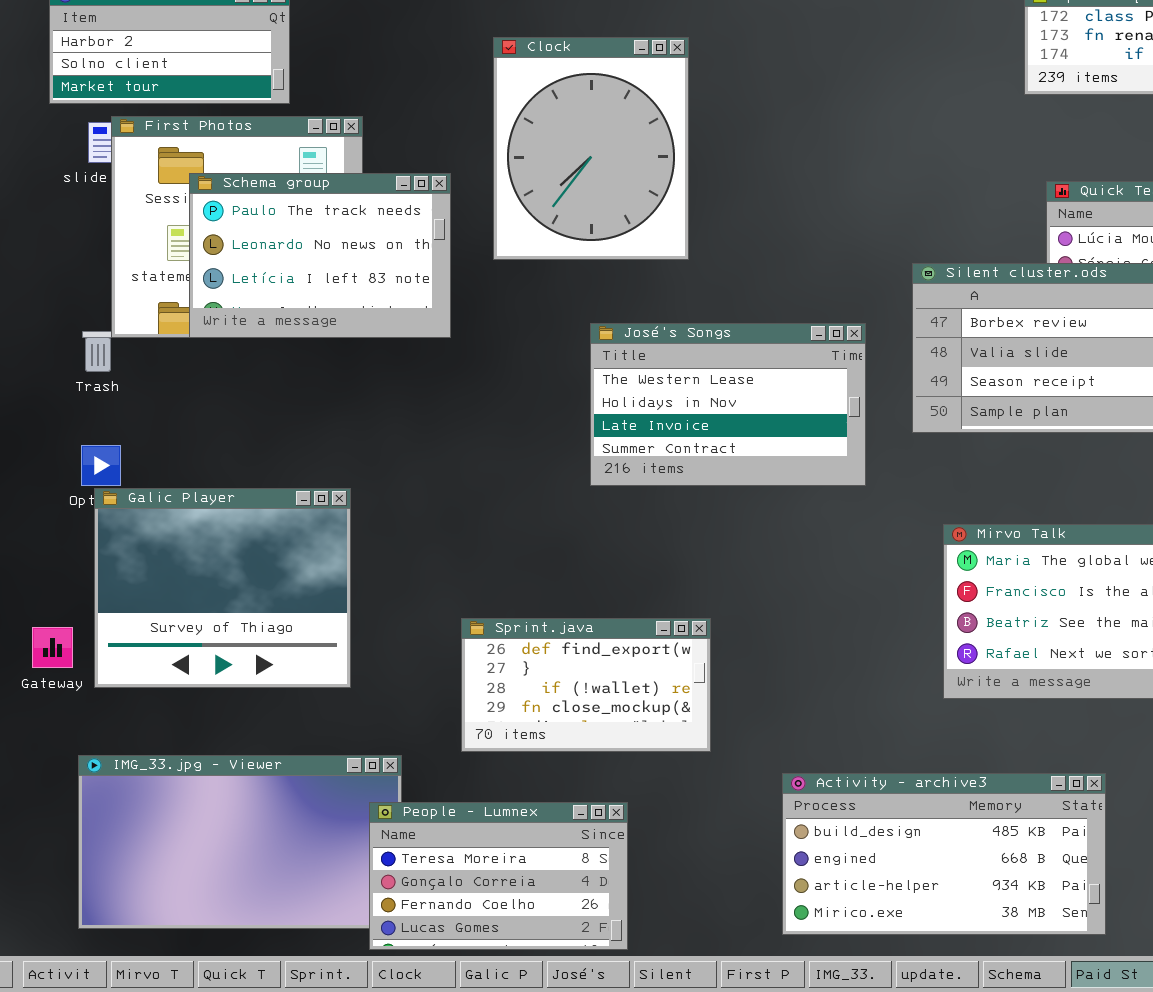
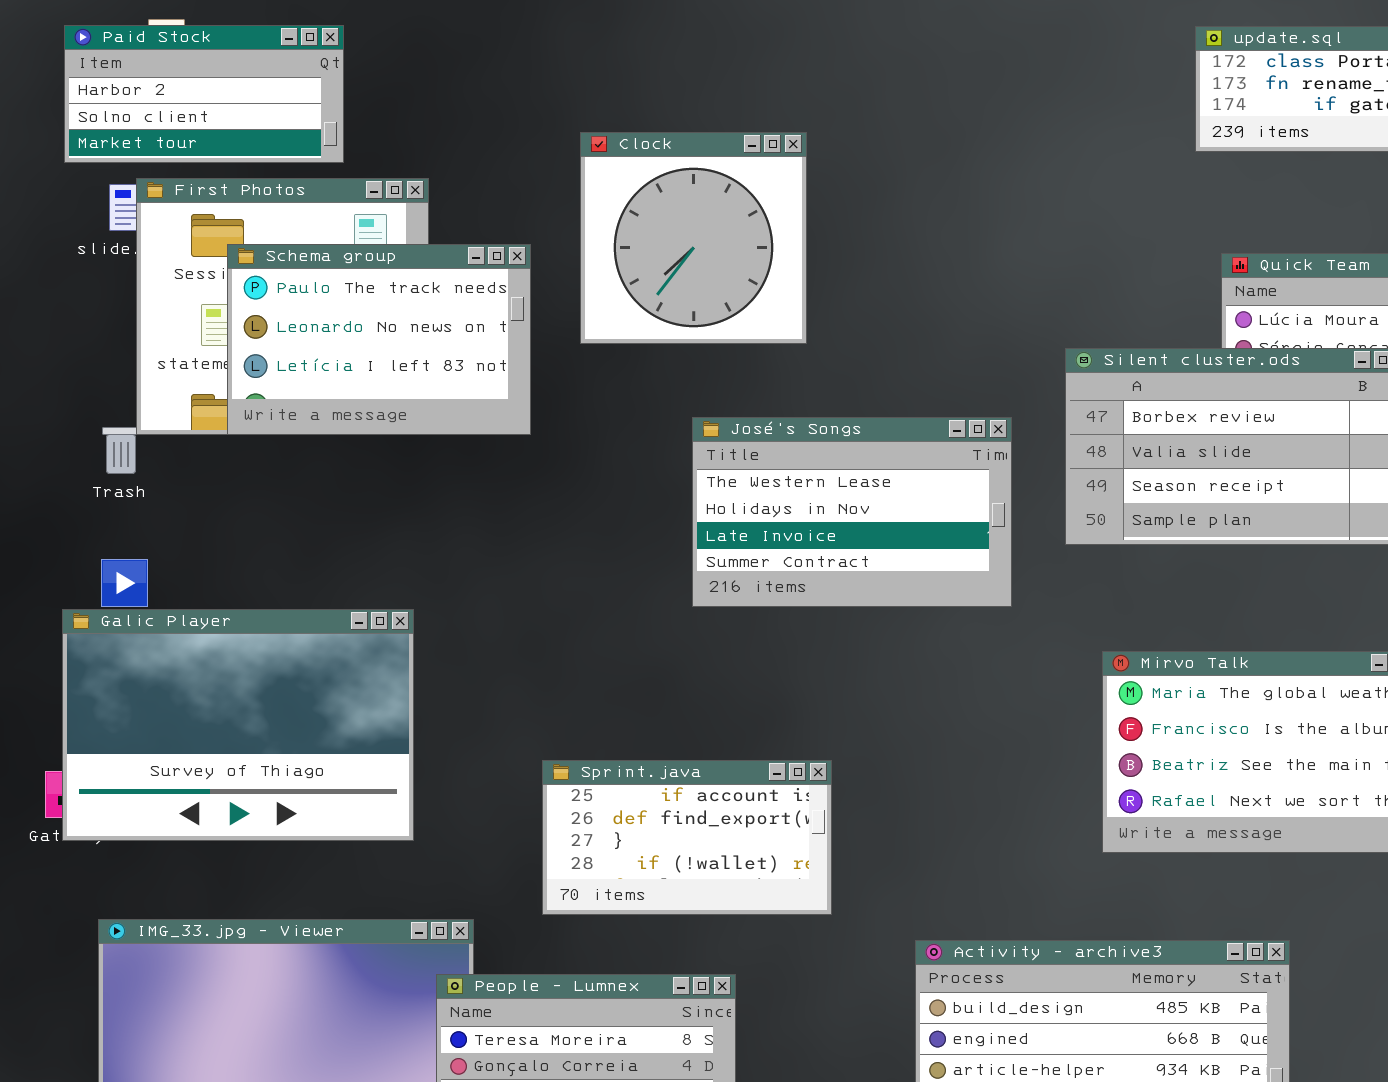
Clock: [493,37,689,260] -> [580,132,807,344], resized
Galic Player: [94,488,351,688] -> [62,609,414,841], resized
Sprint.java: [461,618,711,752] -> [542,760,832,915], scrolled up 1 row

